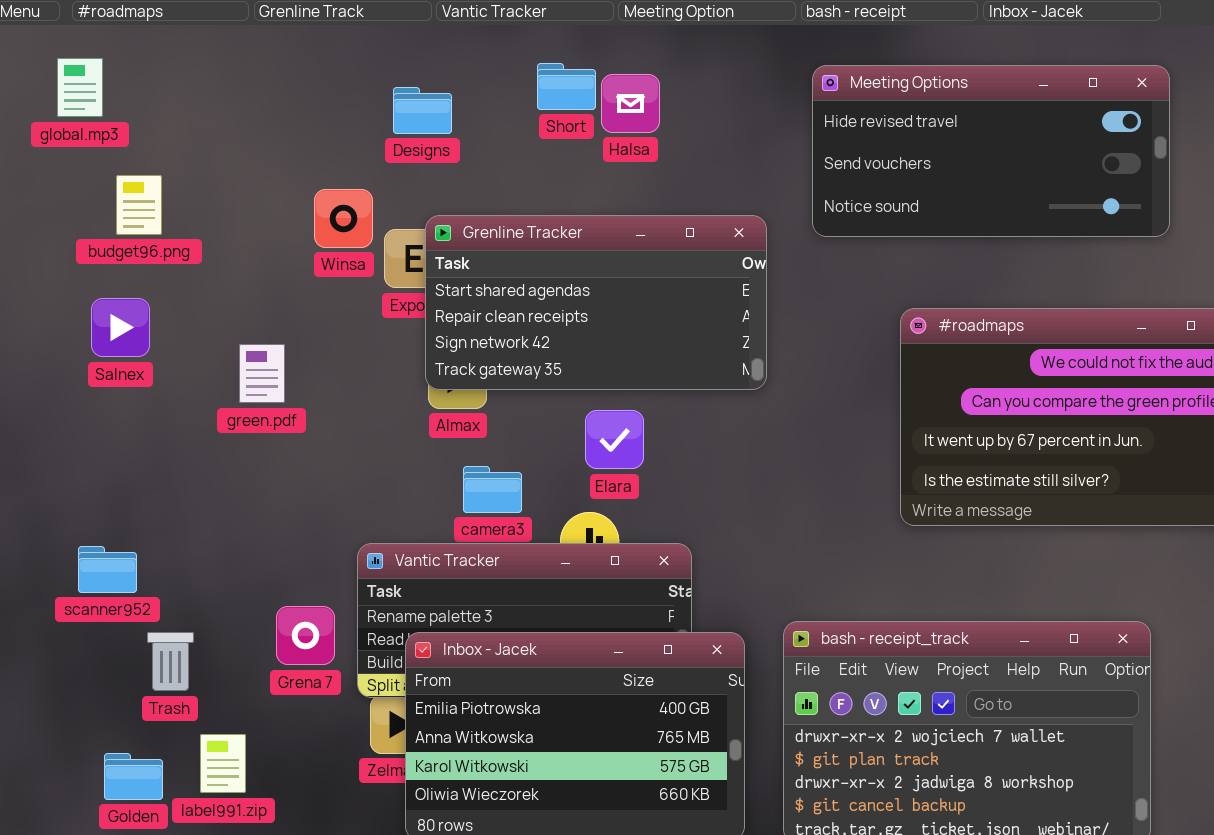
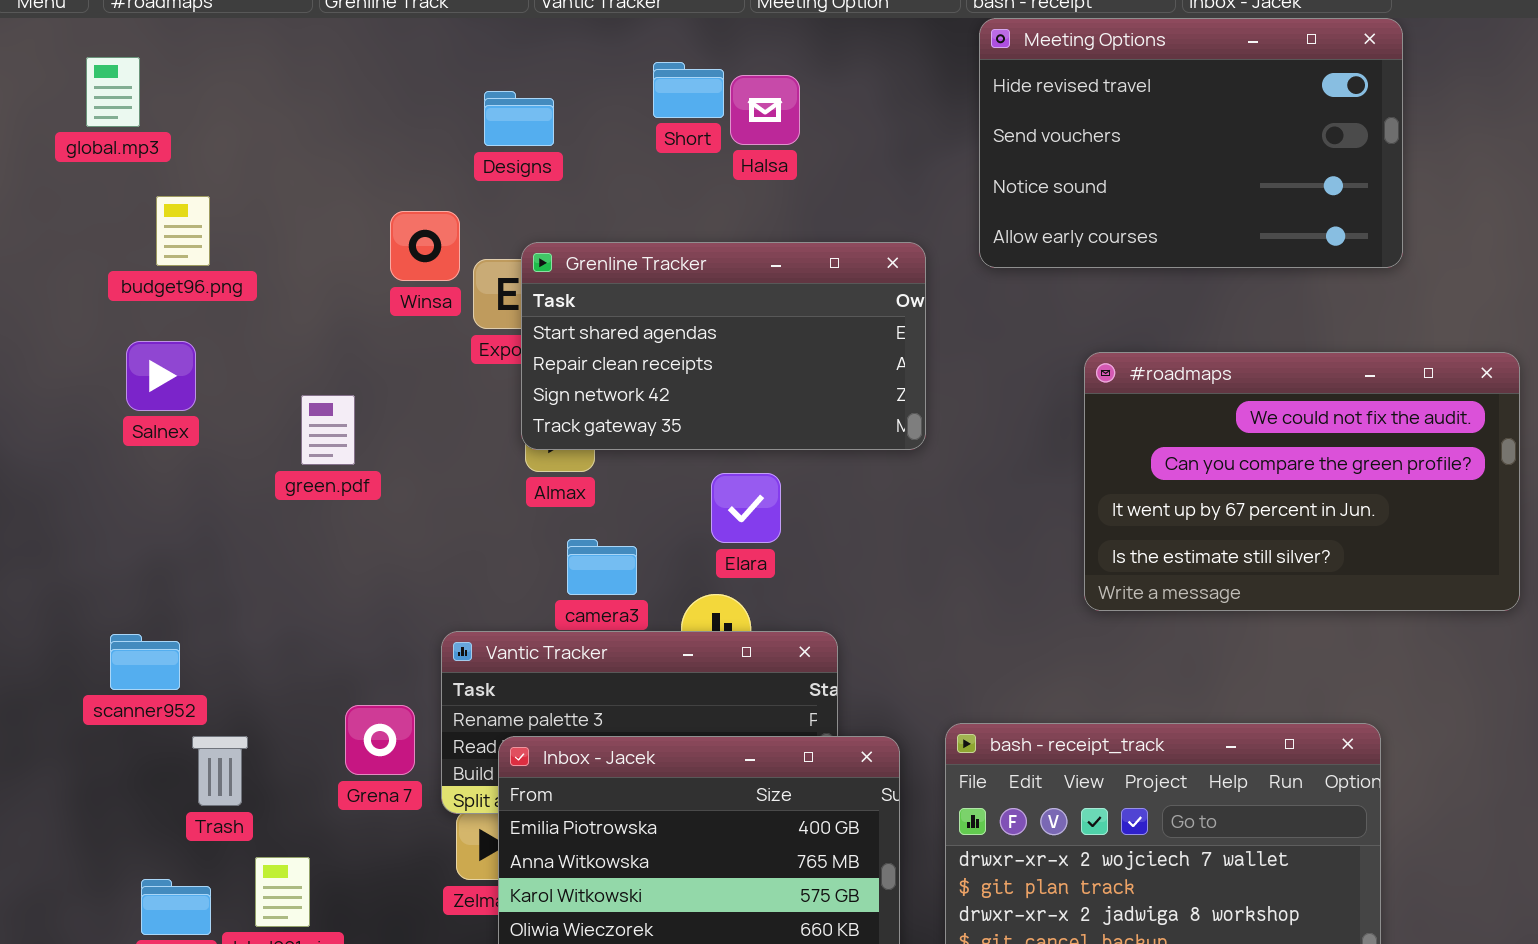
Meeting Options: [812,65,1170,237] -> [979,18,1403,268], resized

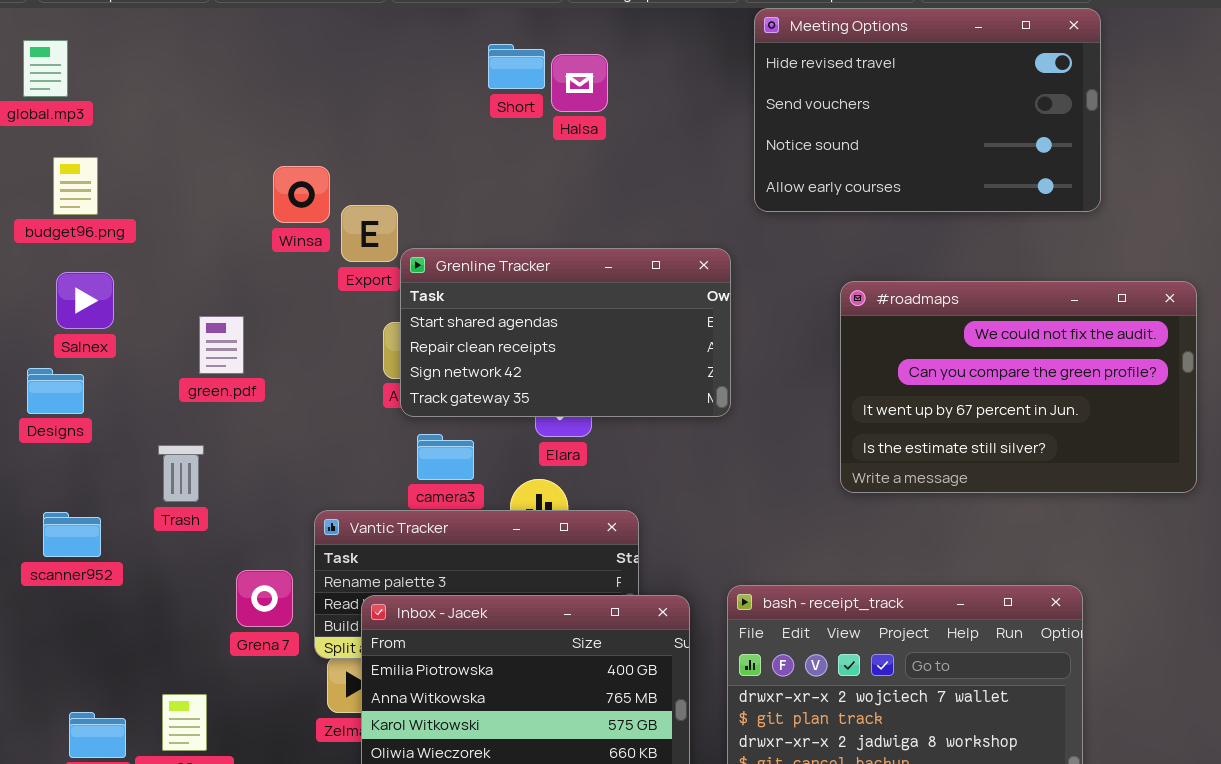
Designs: [484,91,554,146] -> [27,368,84,414], moved
budget96.png: [156,196,210,266] -> [53,157,98,215], moved
Grenline Tracker: [521,242,926,450] -> [400,248,731,417], moved
Trash: [192,736,248,806] -> [158,445,204,502], moved

